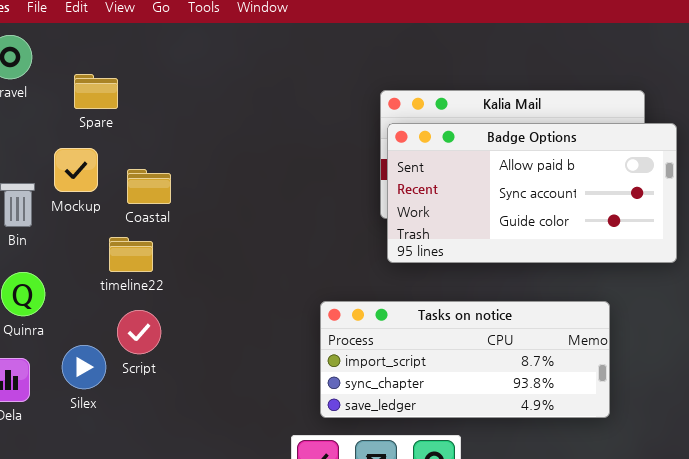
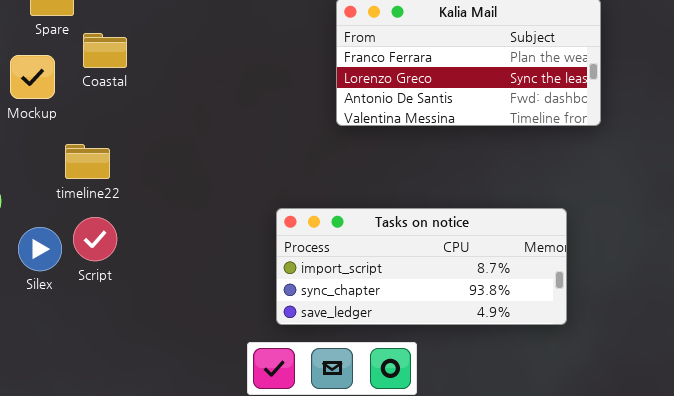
Badge Options: [387,123,677,263] -> none, closed
Coastal: [127,169,171,204] -> [83,33,127,68], moved
Silex: [62,345,106,389] -> [18,227,62,271], moved

